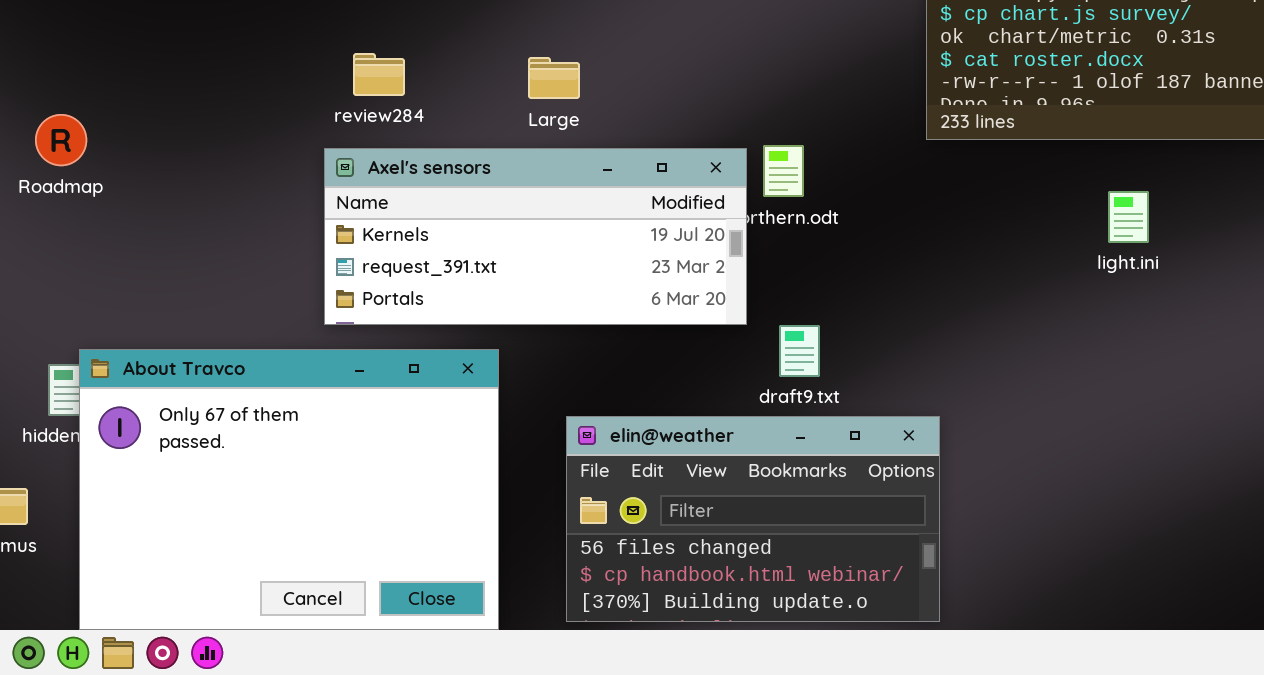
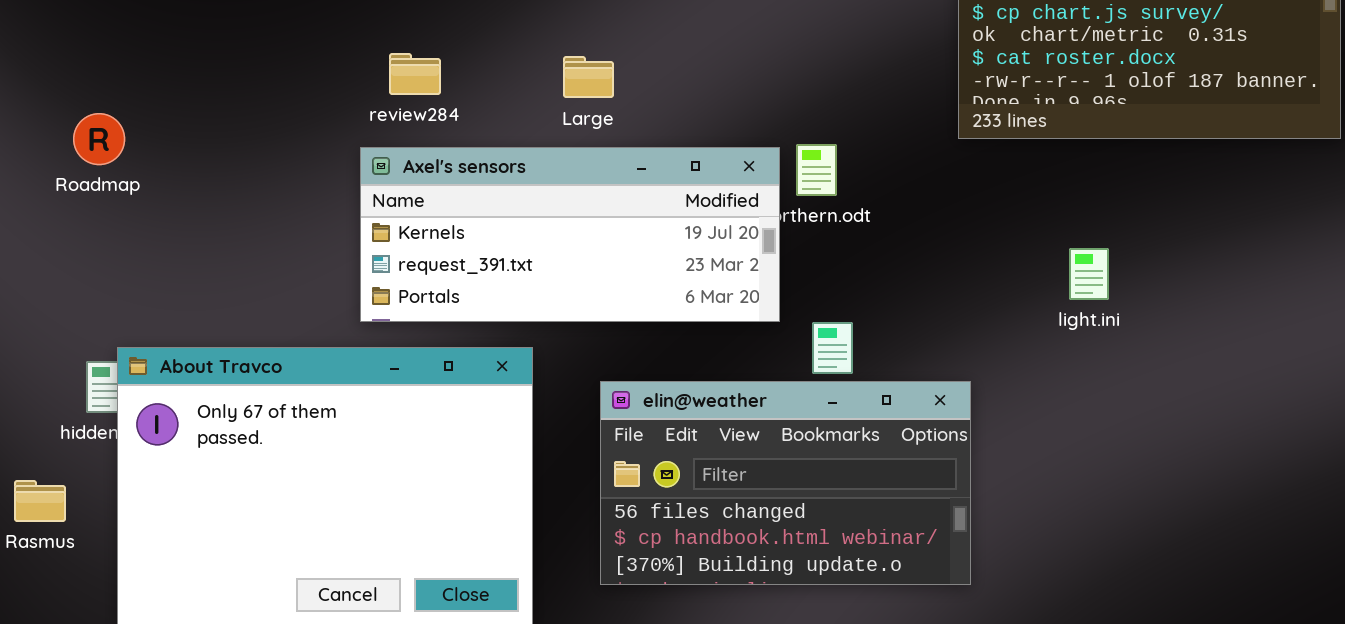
light.ini: [1108,191,1149,243] -> [1069,248,1109,300], moved
elin@weather: [566,416,940,622] -> [600,381,971,585], moved

